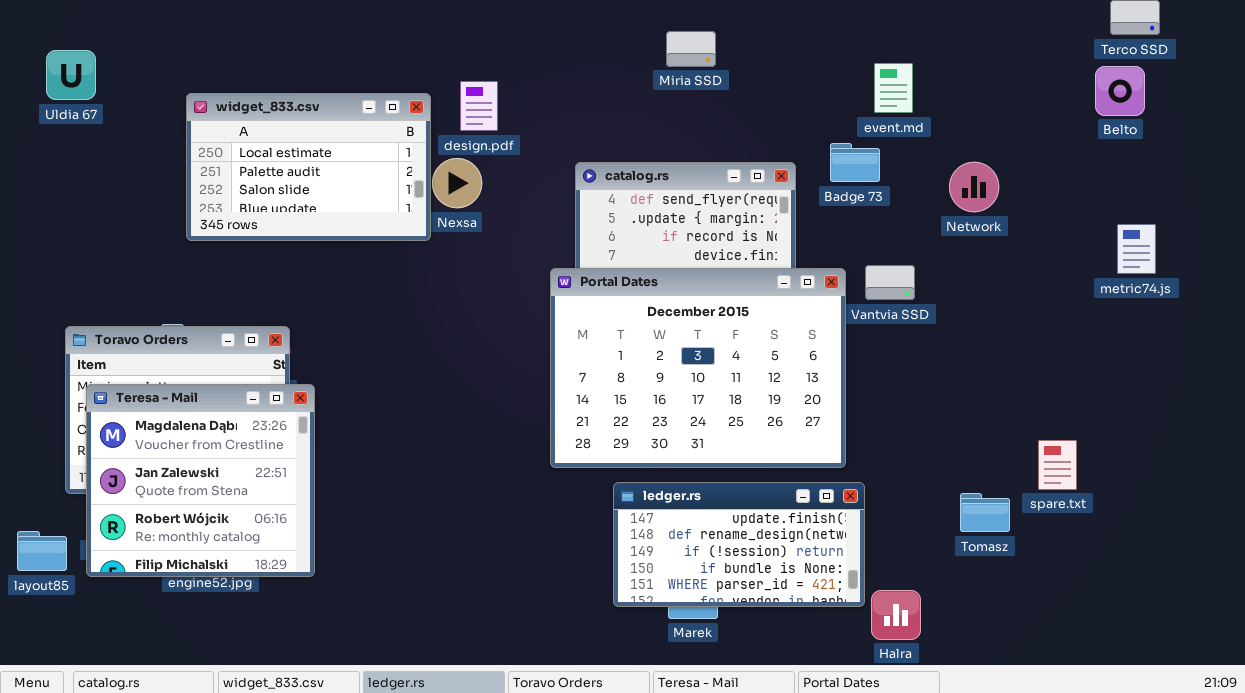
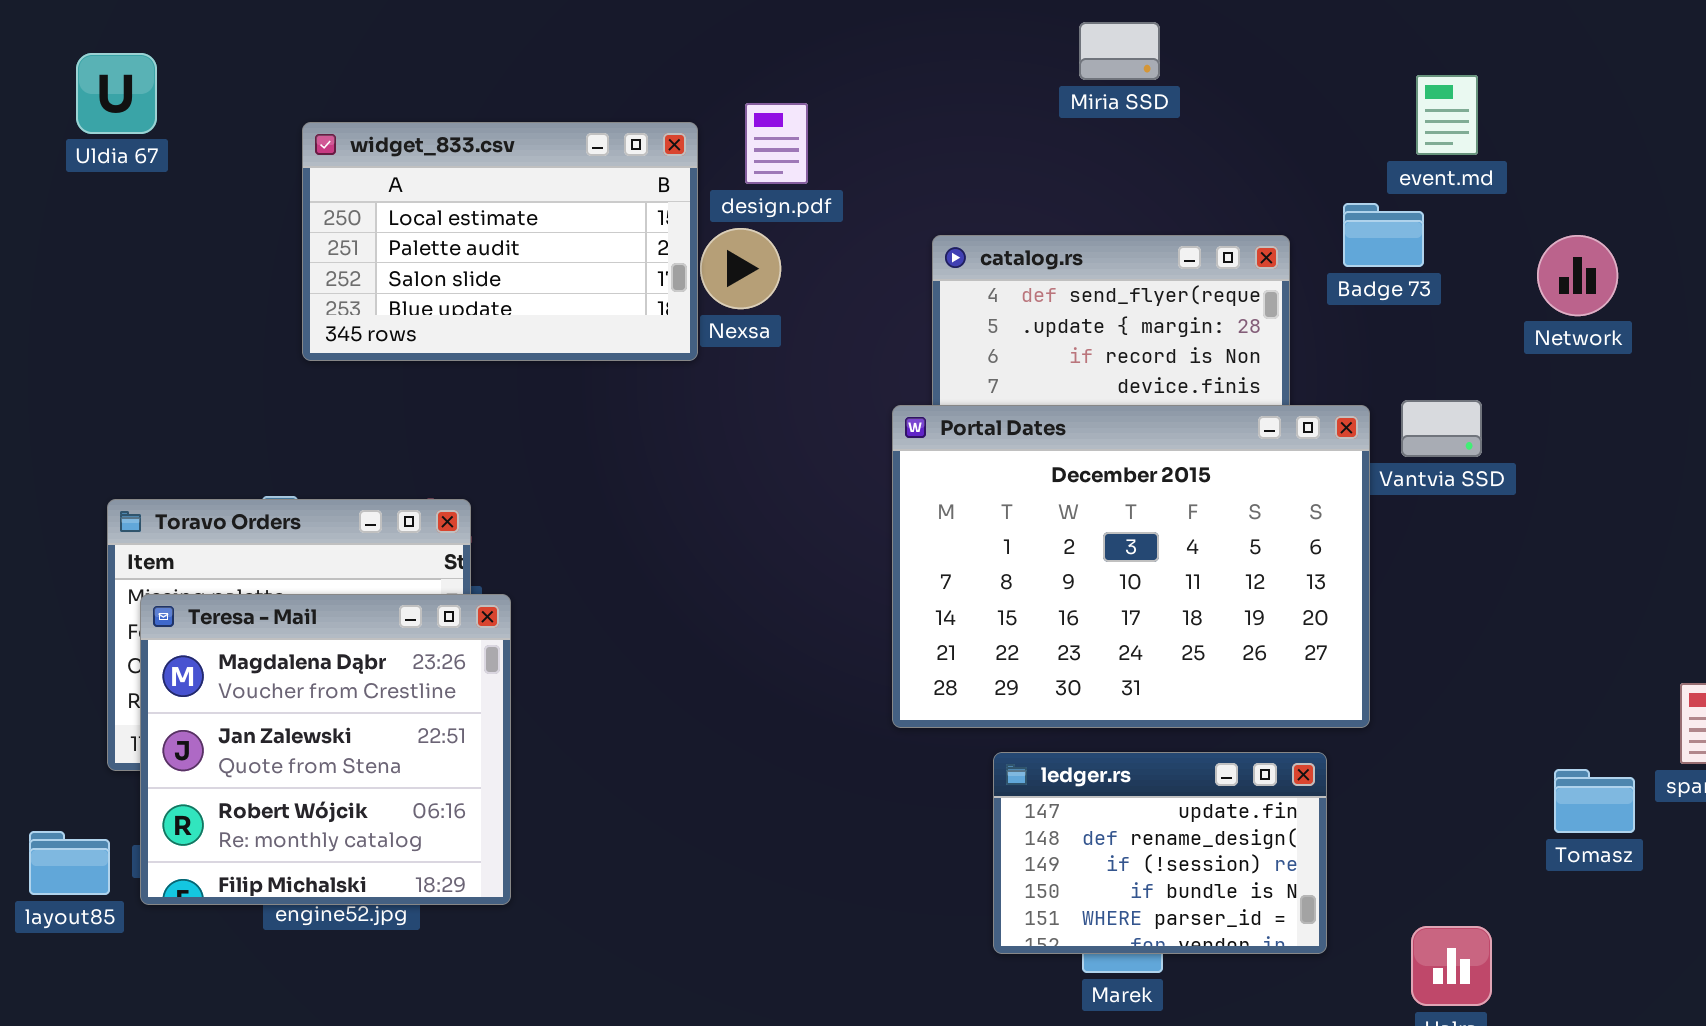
ledger.rs: [613,482,865,607] -> [993,752,1327,954], resized

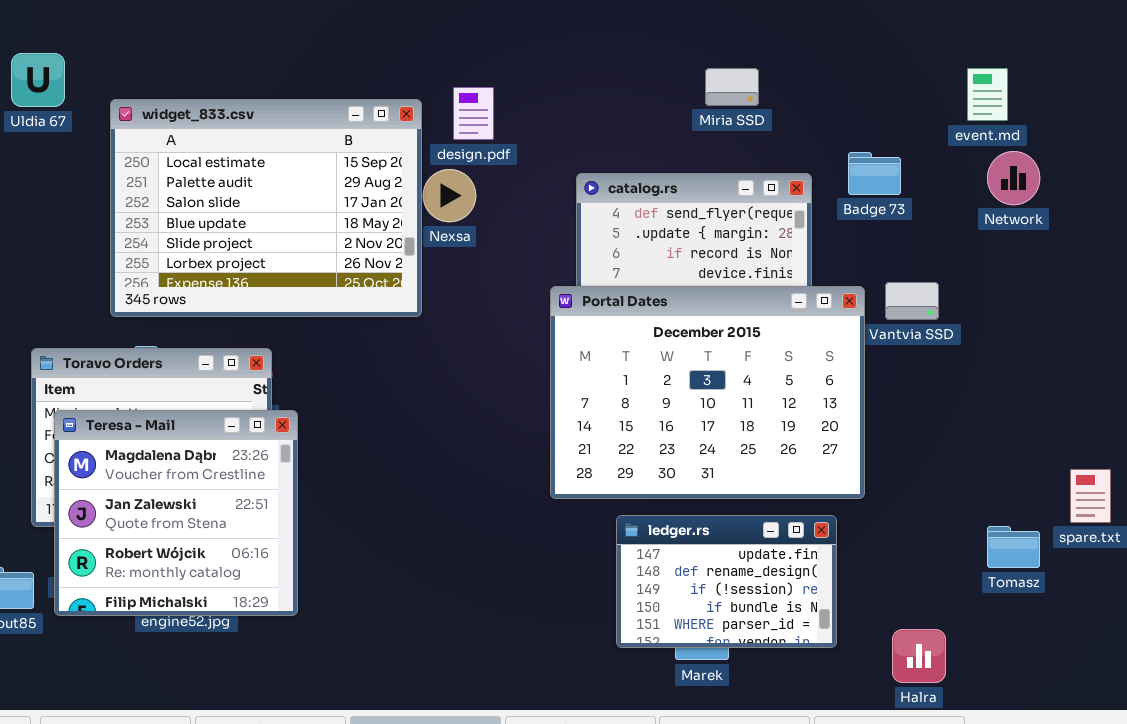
Miria SSD: [1079,22,1160,80] -> [705,68,759,106], moved
event.md: [1416,75,1478,155] -> [967,68,1008,121], moved
widget_833.csv: [302,122,698,361] -> [110,99,422,317], resized
Network: [1537,235,1618,316] -> [987,151,1040,205], moved

